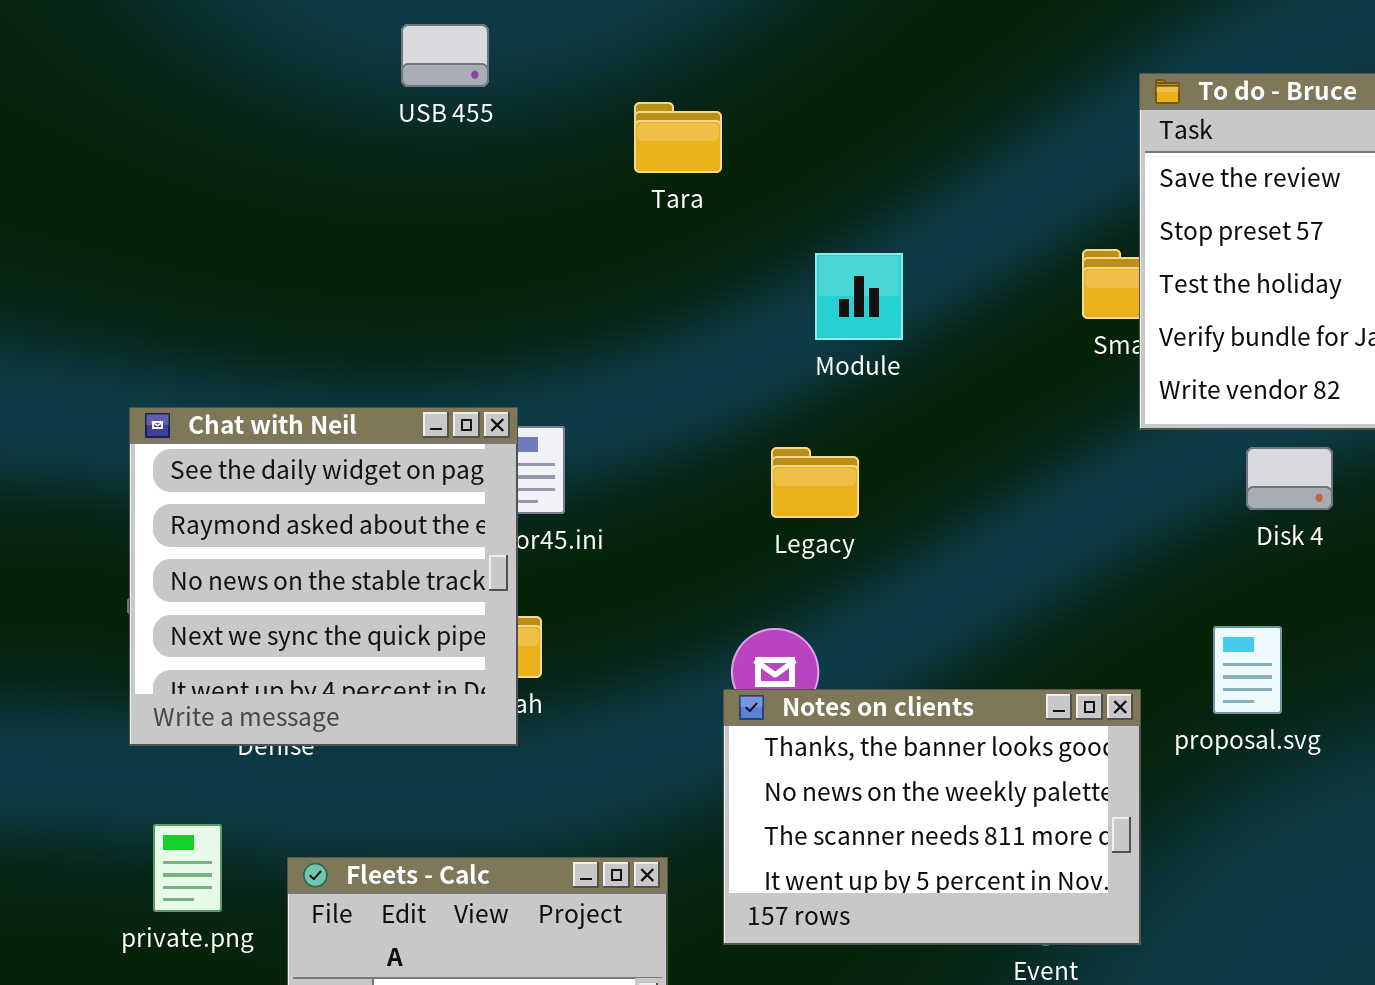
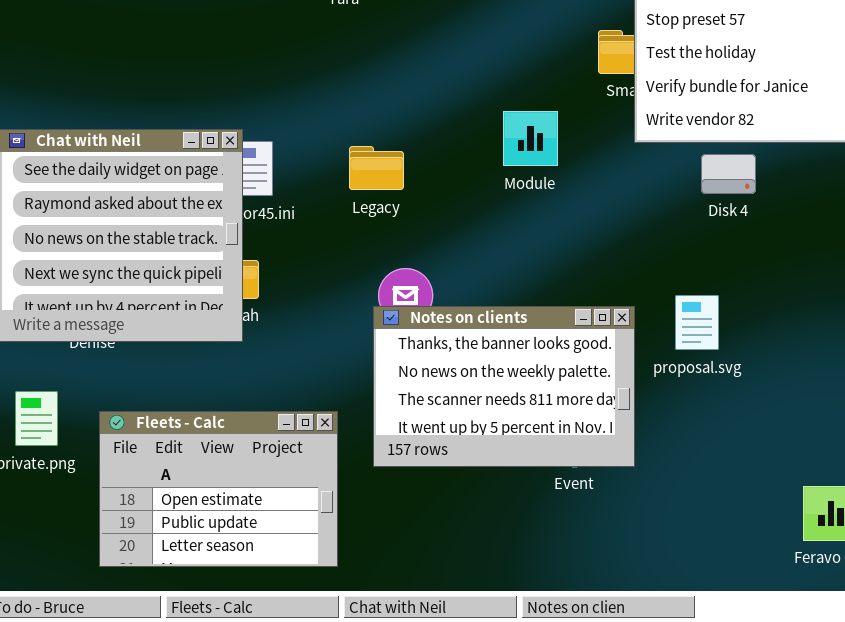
Module: [815,253,903,340] -> [503,111,558,166], moved
Legacy: [771,447,859,518] -> [349,146,404,190], moved
proposal.svg: [1213,626,1282,714] -> [675,295,719,350], moved

